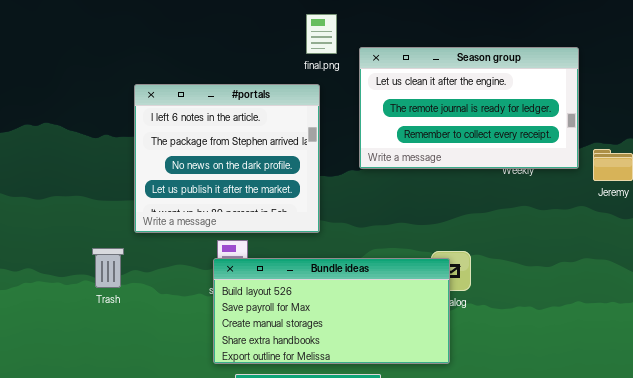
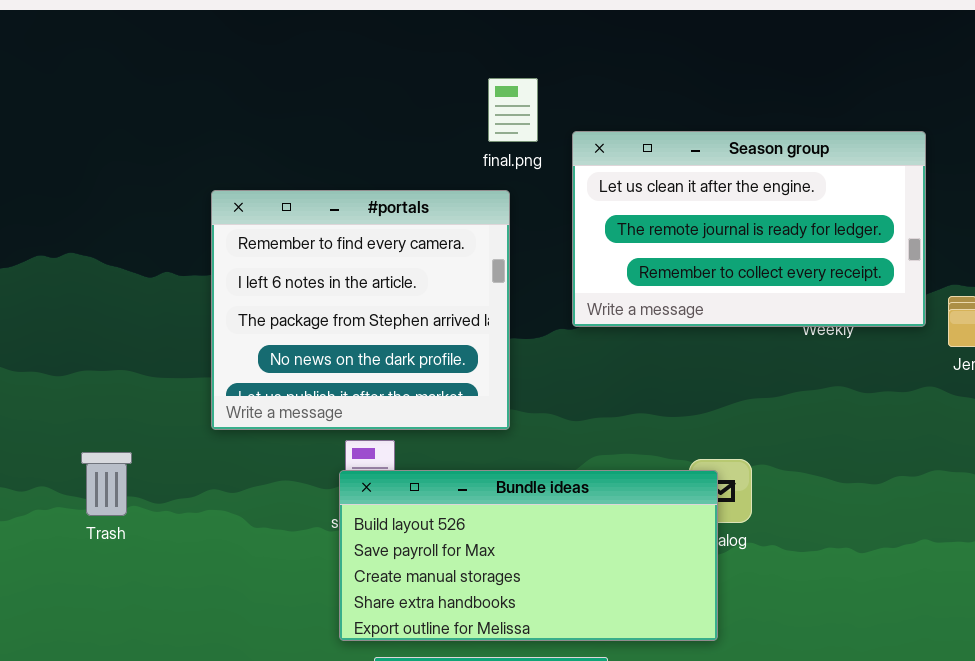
#portals: [134,84,320,233] -> [211,190,510,430], scrolled up 1 row
Trash: [92,248,124,288] -> [81,452,132,516], moved

